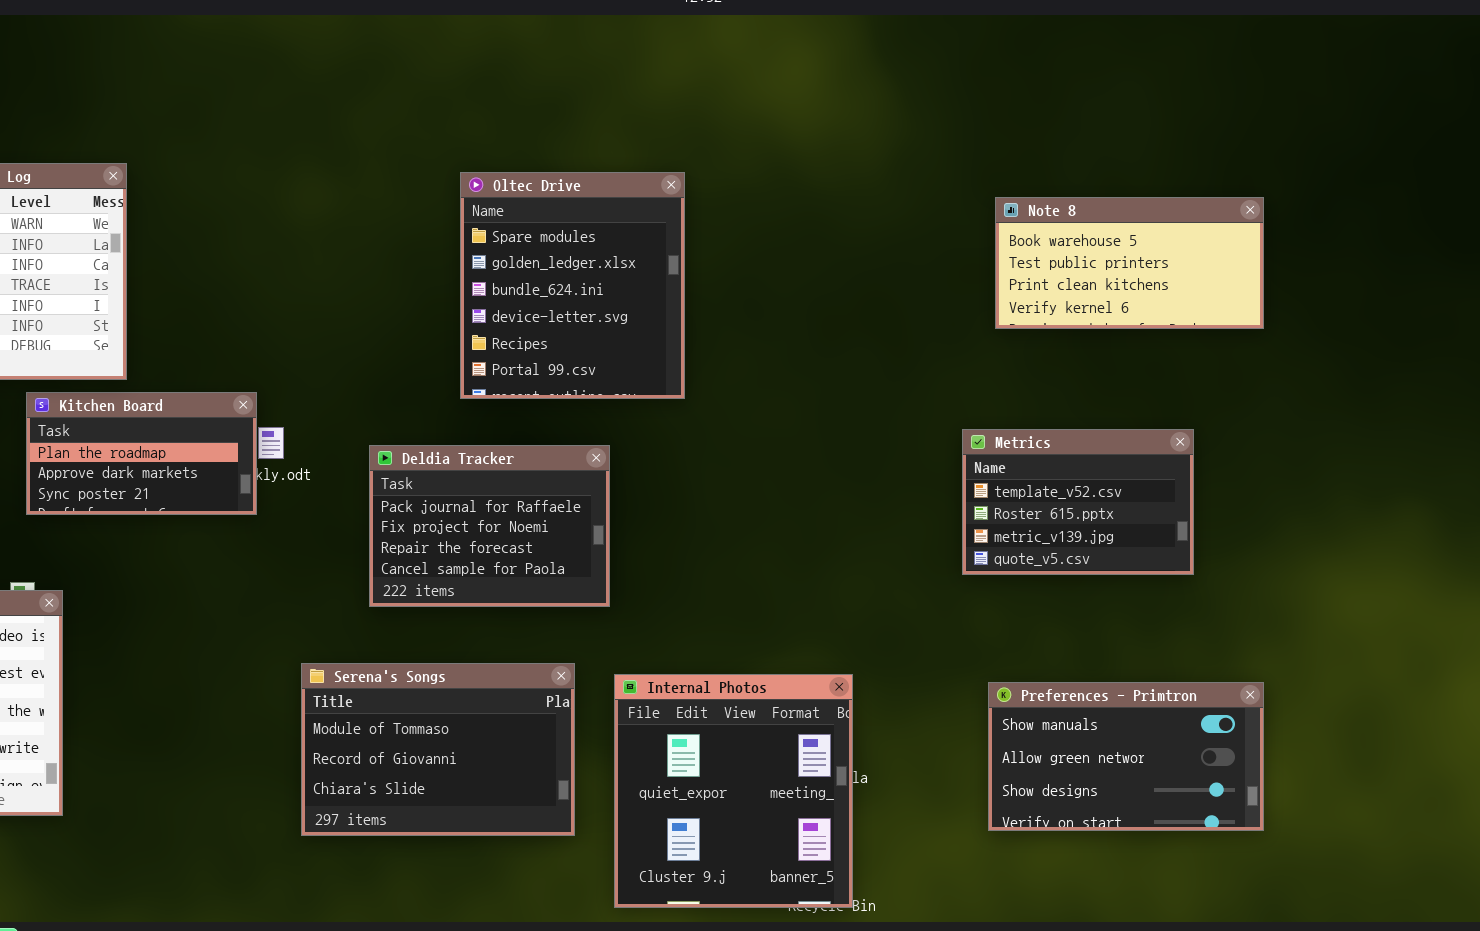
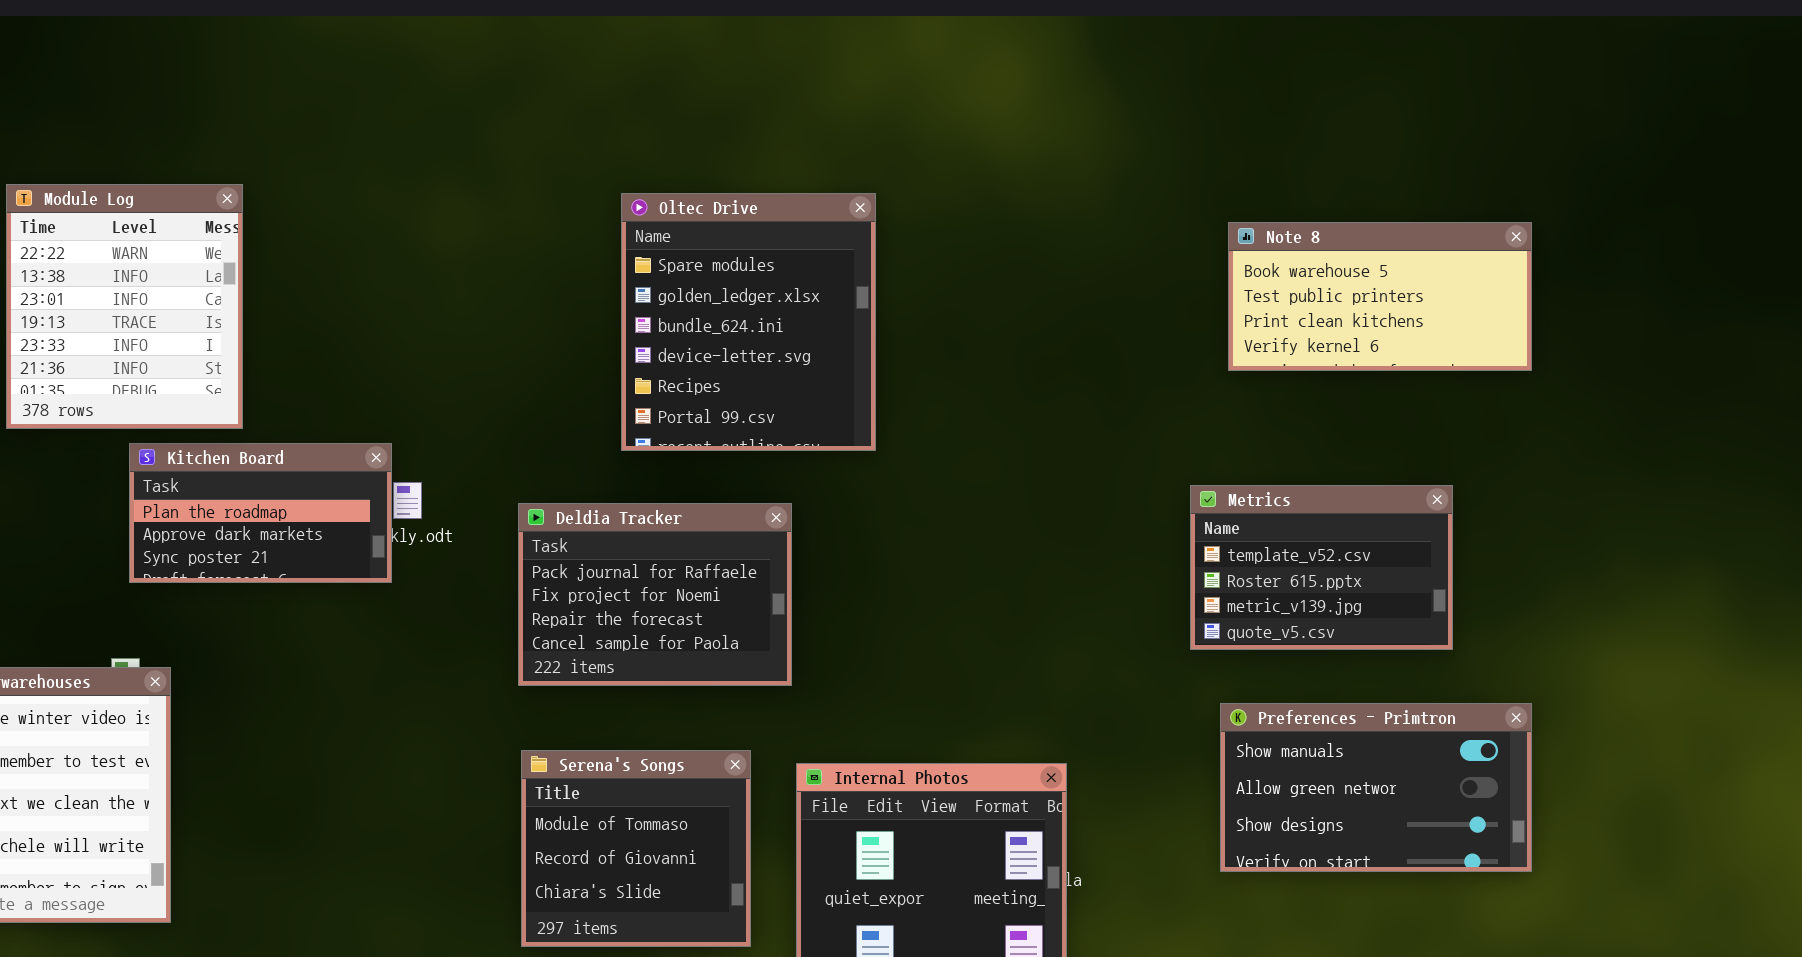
Serena's Songs: [301,663,575,836] -> [521,750,751,947], resized
Preferences - Primtron: [988,682,1264,831] -> [1220,703,1532,872], moved

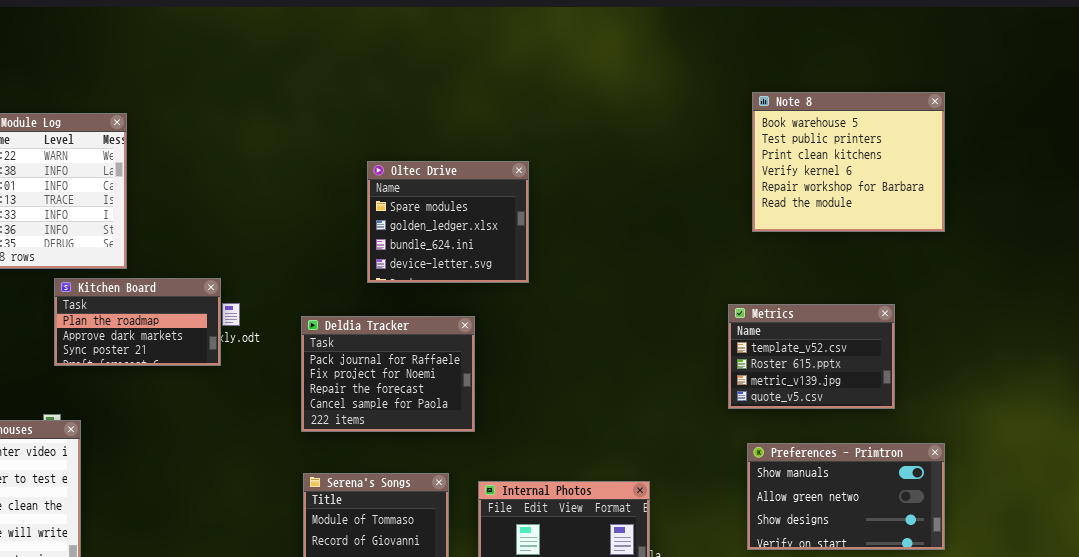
Oltec Drive: [621,193,876,451] -> [367,161,529,283], resized
Note 8: [1228,222,1532,371] -> [752,92,945,232], resized

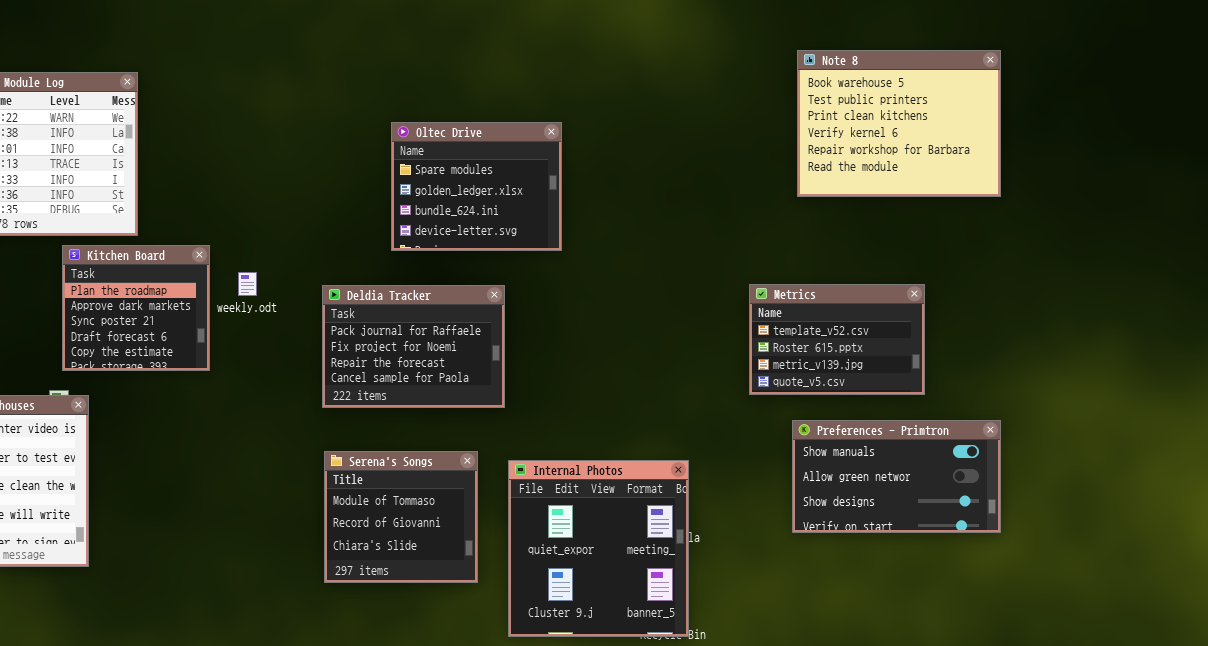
Kitchen Board: [54,278,221,366] -> [62,245,210,371], resized
Metrics: [728,304,895,409] -> [749,284,925,395], moved

